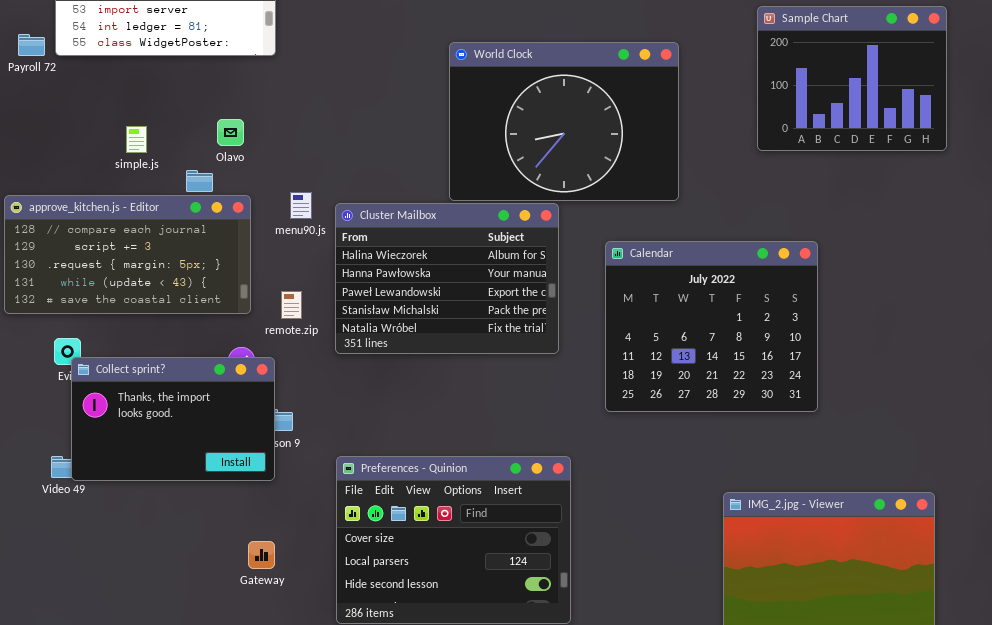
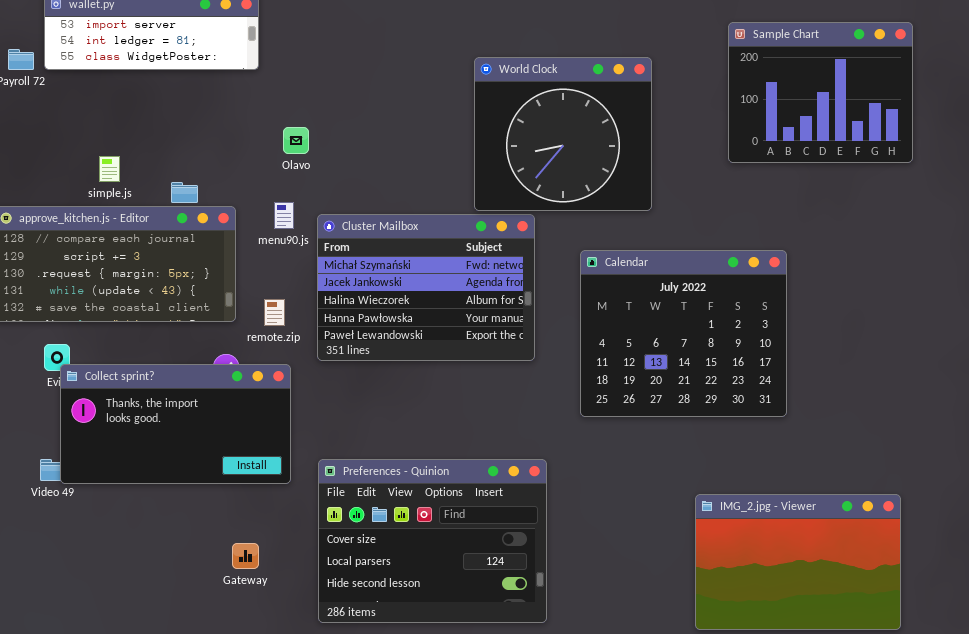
World Clock: [449,42,679,201] -> [474,57,652,211], resized
Olavo: [217,119,244,146] -> [283,127,309,154], moved
simple.js: [126,126,147,153] -> [99,156,120,182], moved
Cluster Mailbox: [335,203,559,354] -> [317,214,535,361], scrolled up 2 rows
Collect sprint?: [71,357,275,481] -> [60,364,291,484], resized

